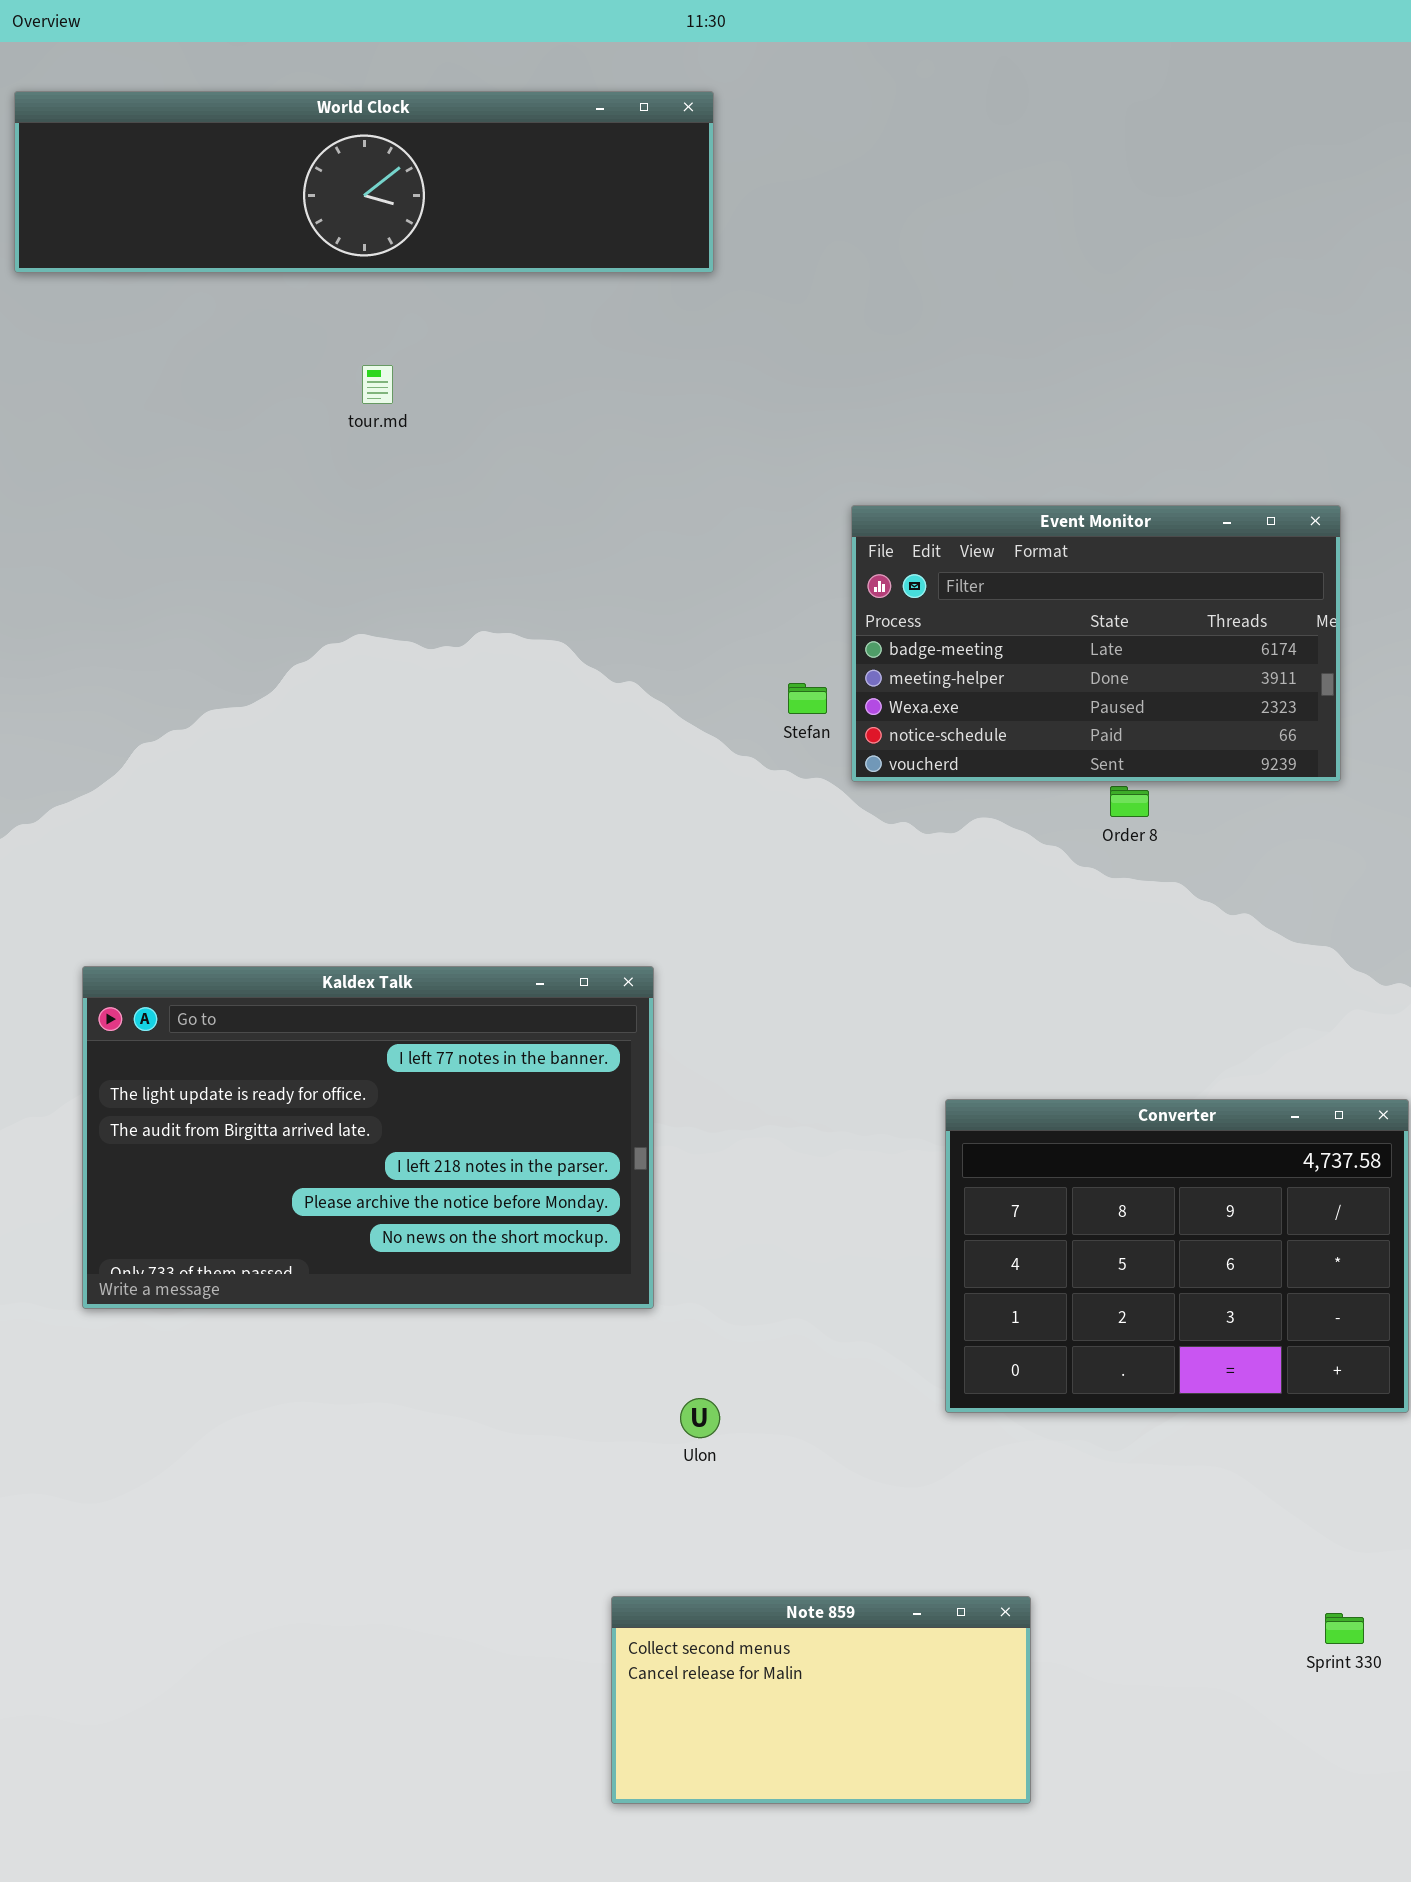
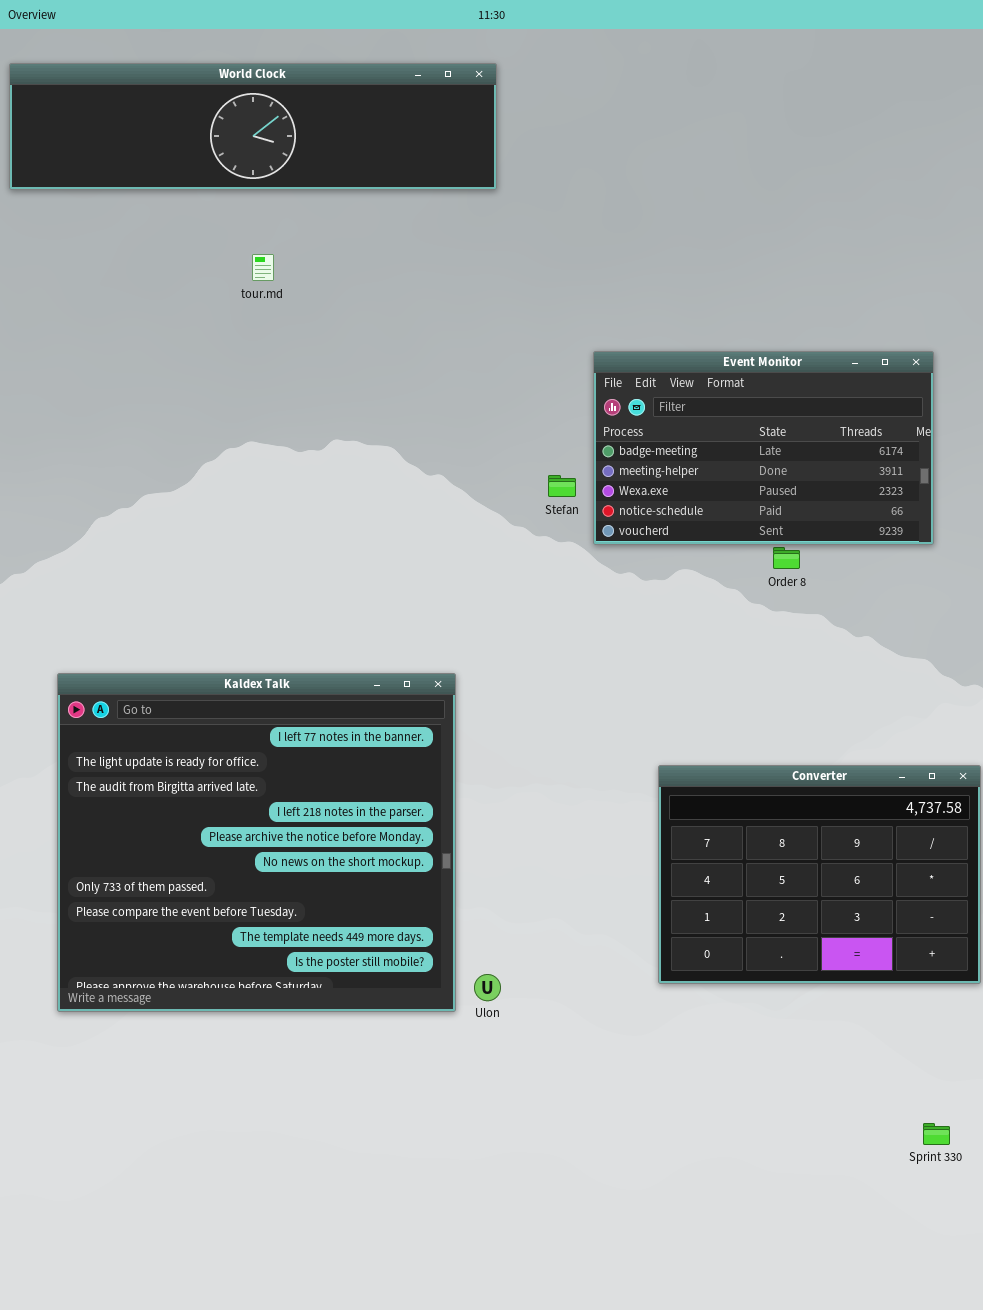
Kaldex Talk: [82,966,654,1309] -> [57,673,456,1012], resized
Note 859: [611,1596,1031,1804] -> none, closed

